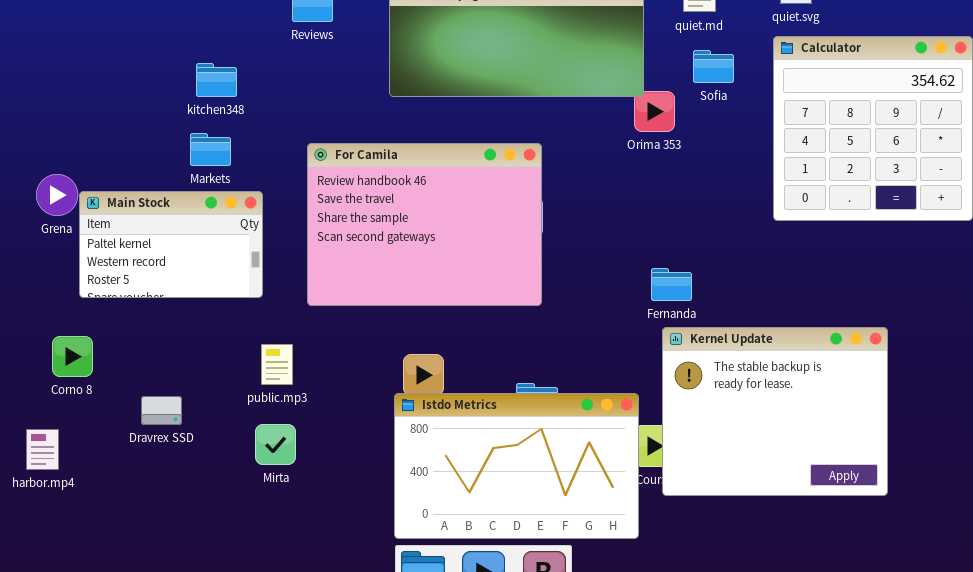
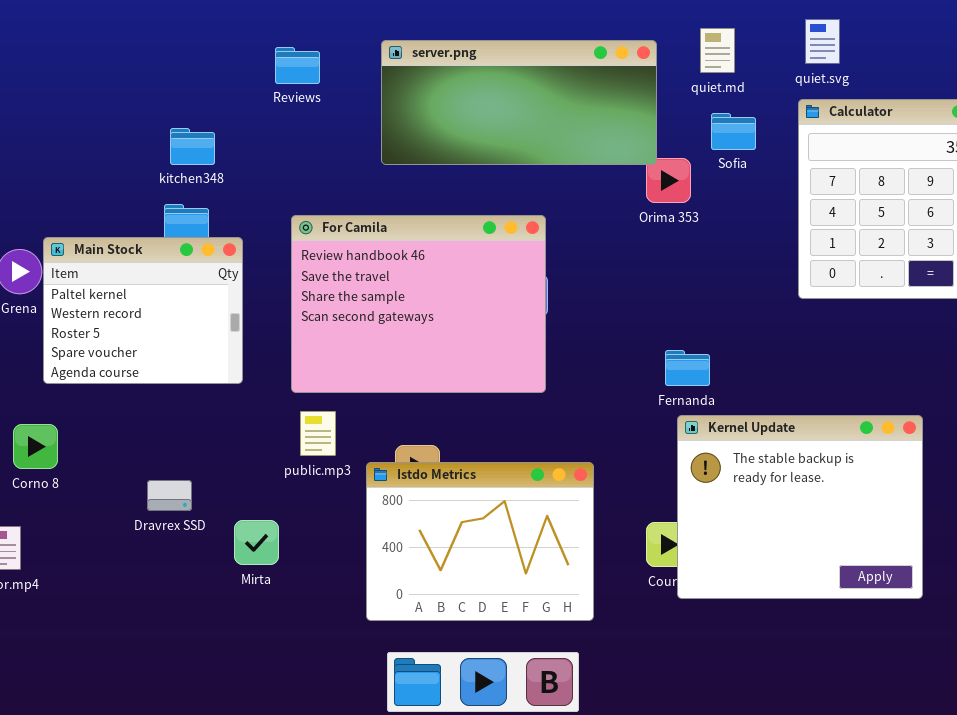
Main Stock: [79,191,263,298] -> [43,237,243,384], resized
public.mp3: [261,344,293,385] -> [300,411,336,456], moved
Istdo Metrics: [394,393,639,539] -> [366,462,594,621], moved, resized
Dravrex SSD: [141,396,182,425] -> [147,480,192,511], moved

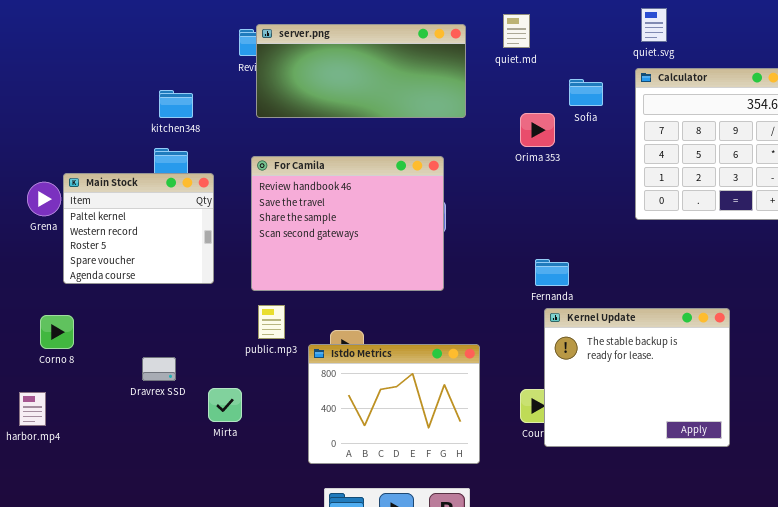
quiet.md: [700,28,735,73] -> [503,14,530,48], moved
server.png: [381,40,657,165] -> [256,24,466,118], moved

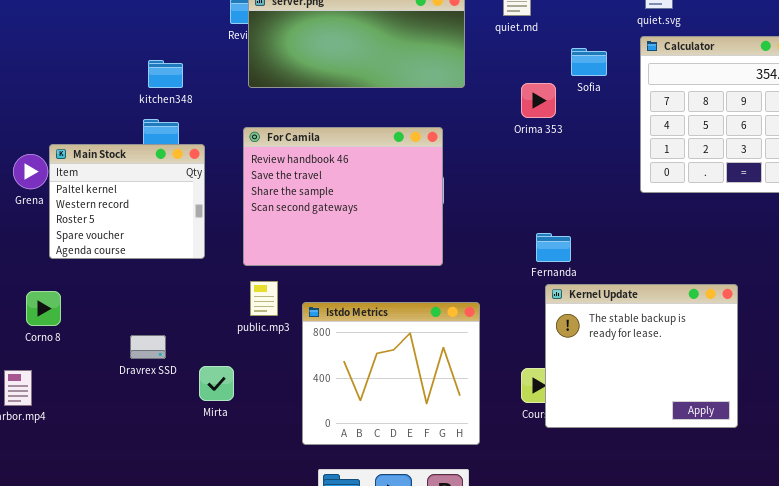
Istdo Metrics: [308,344,480,464] -> [302,302,480,445], resized

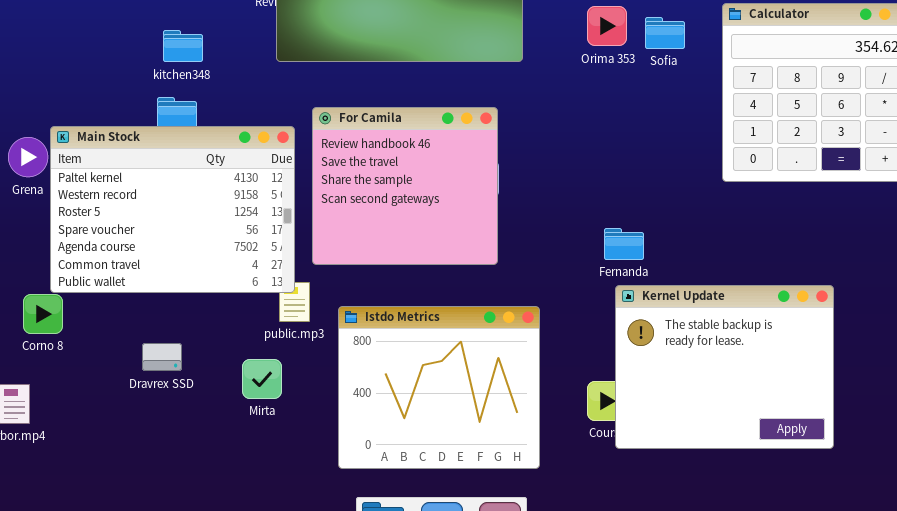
Orima 353: [521,83,556,118] -> [587,6,627,46], moved
For Camila: [243,127,443,266] -> [312,107,498,265], resized
Main Stock: [49,144,205,259] -> [50,126,295,293], resized
Mirta: [199,366,234,401] -> [242,359,282,399], moved

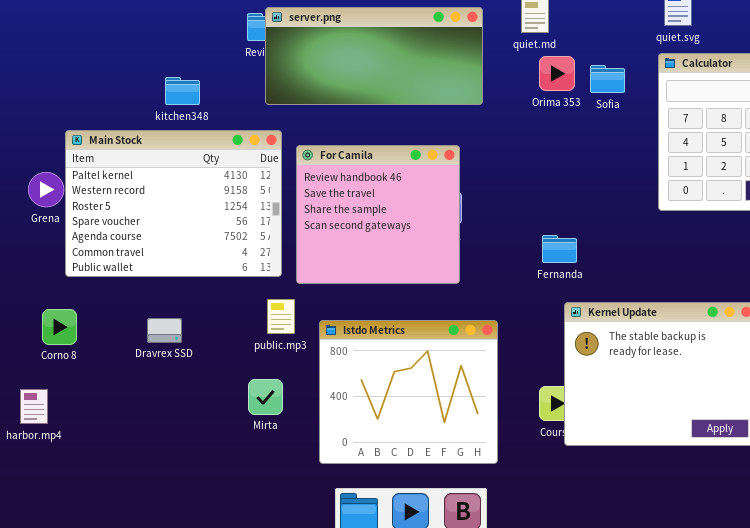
Main Stock: [50,126,295,293] -> [65,130,282,277], moved
Fernanda: [604,228,644,260] -> [542,235,577,263], moved
Dravrex SSD: [142,343,182,371] -> [147,318,182,343], moved
Mirta: [242,359,282,399] -> [248,379,283,415], moved

